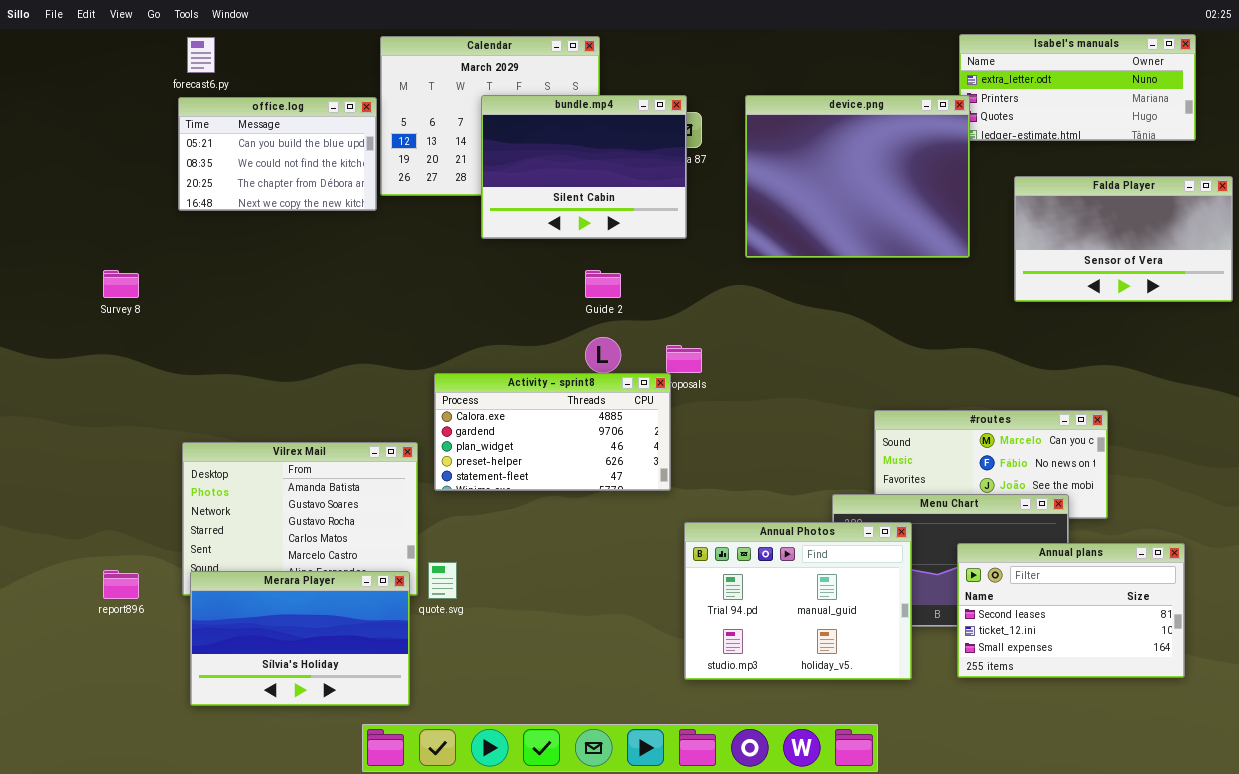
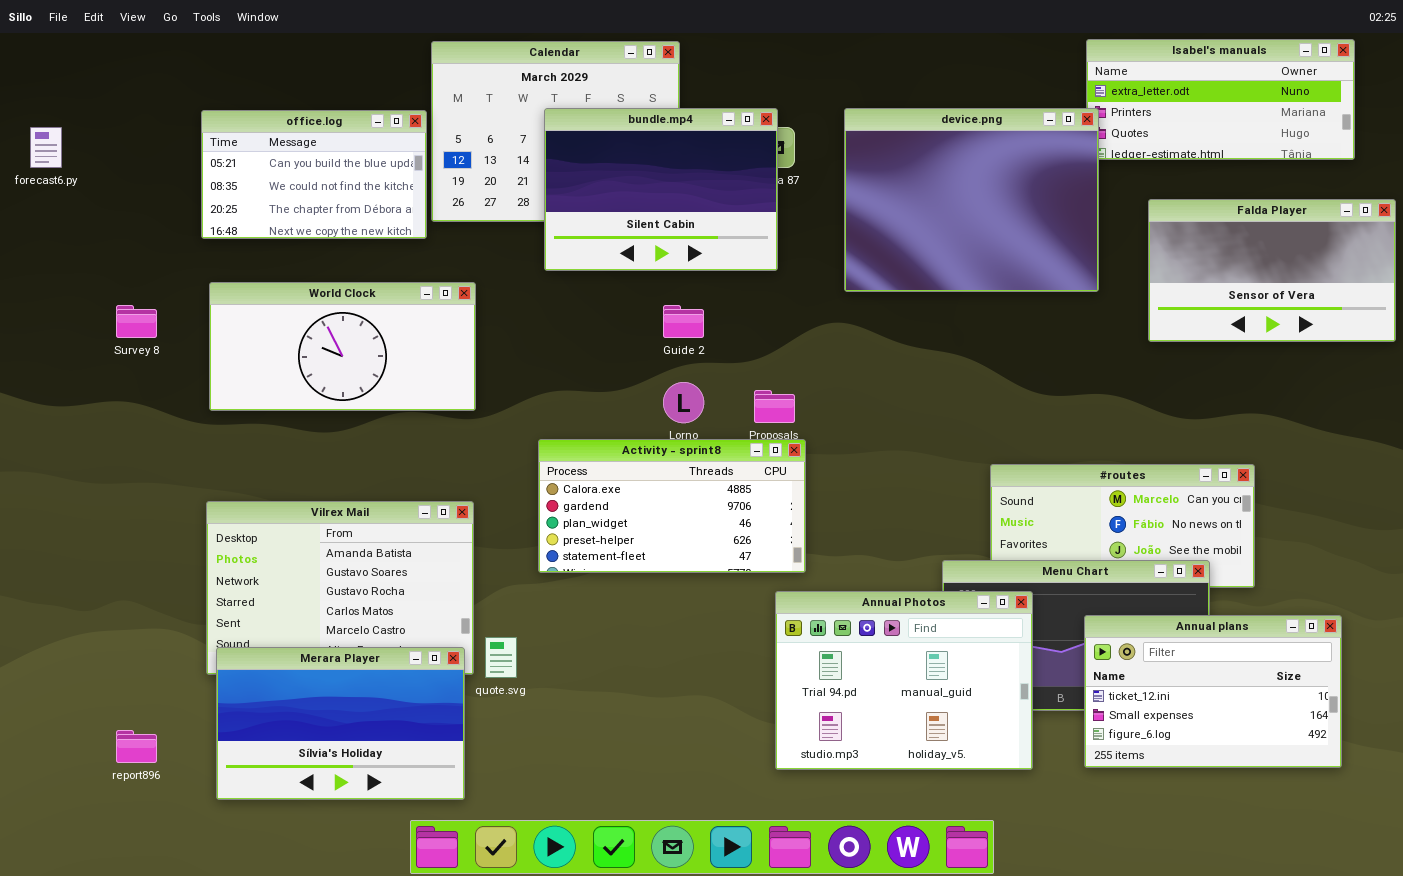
forecast6.py: [187,37,215,73] -> [30,127,62,168], moved
World Clock: none -> [209,282,476,411], opened
Activity - sprint8: [434,373,671,491] -> [538,439,806,573], moved
Annual plans: [957,543,1185,678] -> [1084,615,1342,768], scrolled down 1 row
report896: [103,570,139,599] -> [116,730,157,763], moved

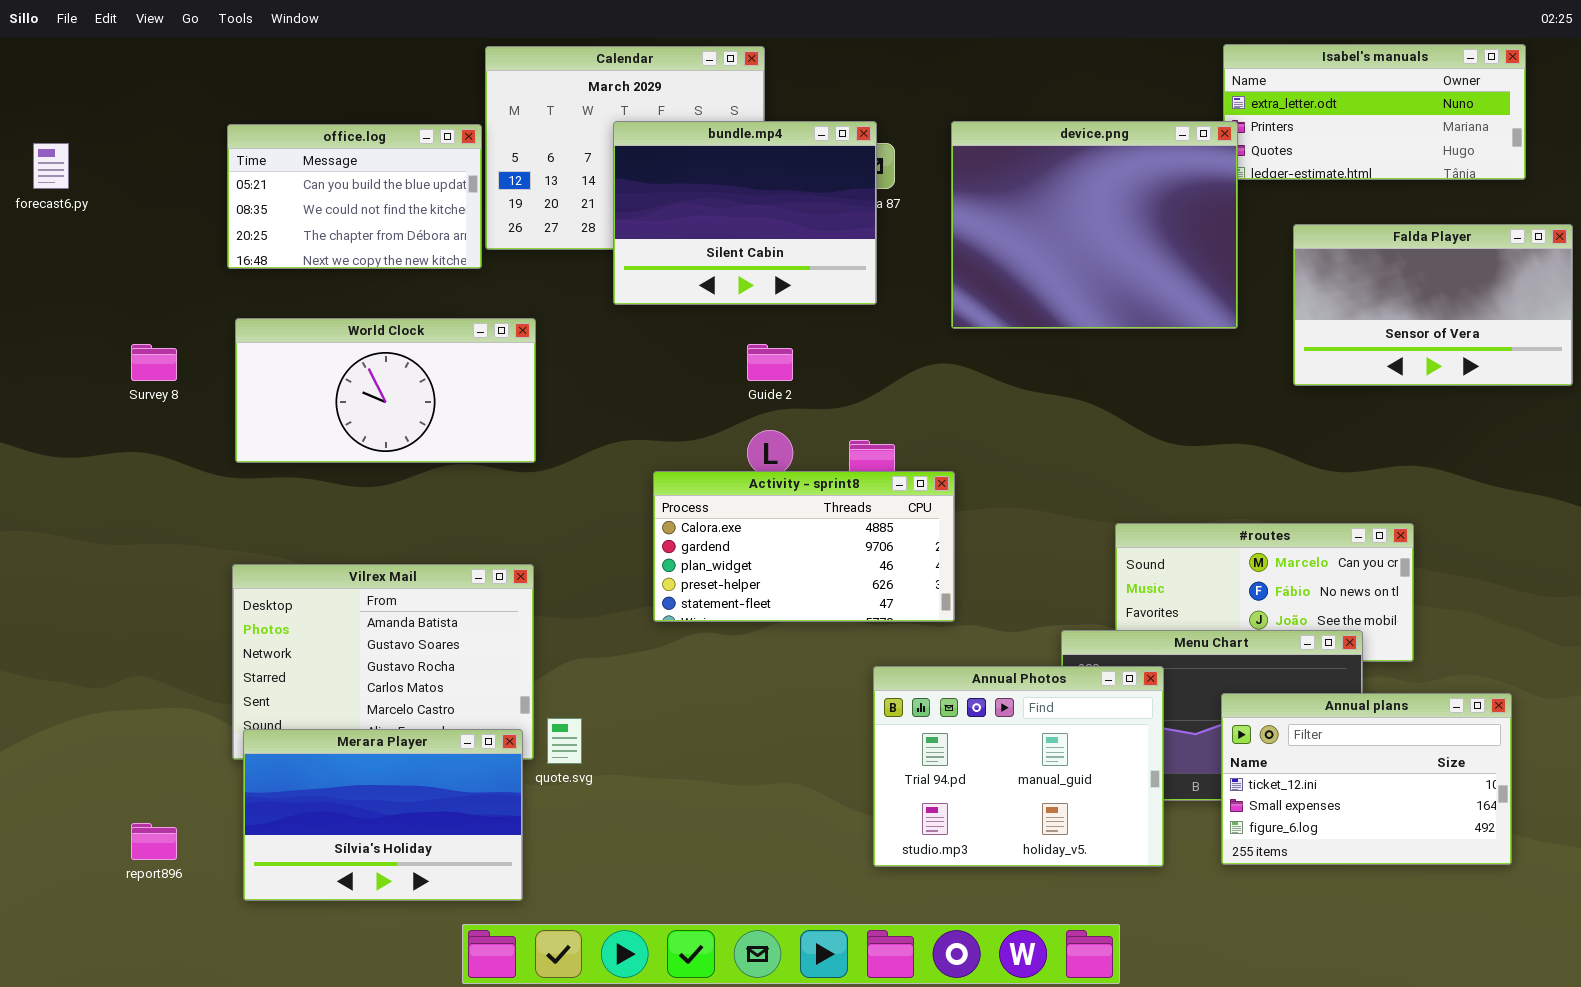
Activity - sprint8: [538,439,806,573] -> [653,471,955,622], moved

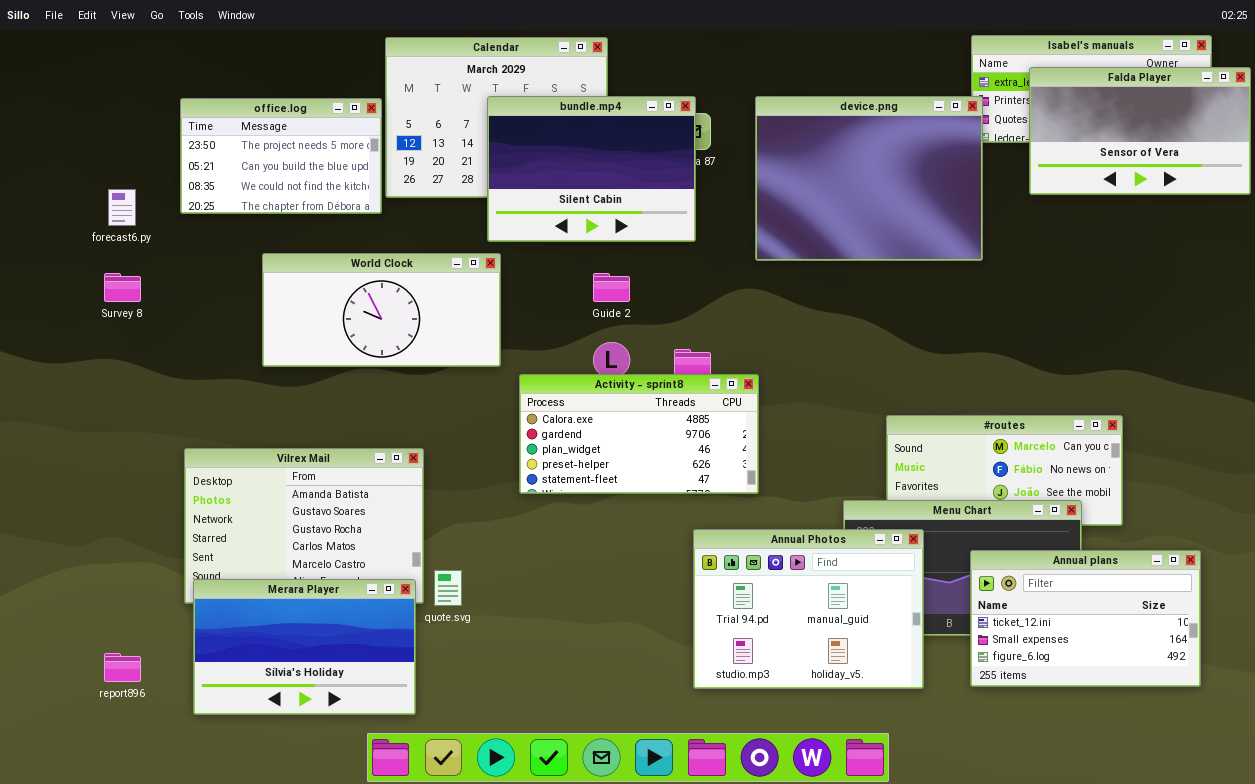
office.log: [227,124,482,269] -> [180,98,382,214], scrolled up 1 row
forecast6.py: [33,143,69,189] -> [108,189,136,226], moved
Falda Player: [1293,224,1573,386] -> [1029,67,1251,195], moved
World Clock: [235,318,536,463] -> [262,253,501,367], moved

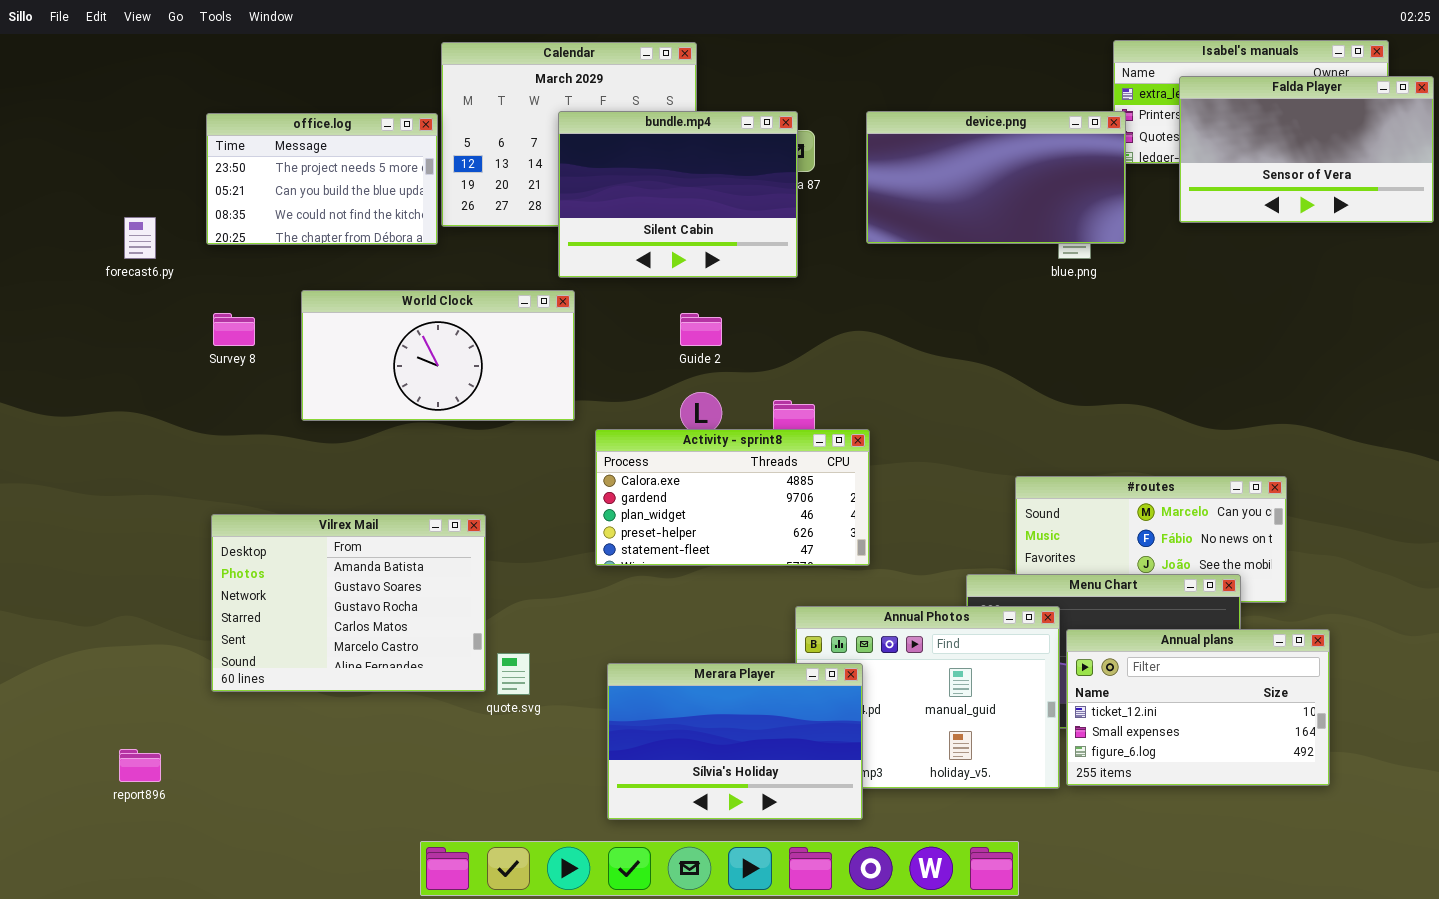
device.png: [755,96,983,261] -> [866,111,1126,244], resized
Survey 8: [104,273,141,302] -> [213,313,255,346], moved
Annual plans: [970,550,1201,687] -> [1066,629,1330,786], moved
Merara Player: [193,579,416,715] -> [607,663,863,820], moved

